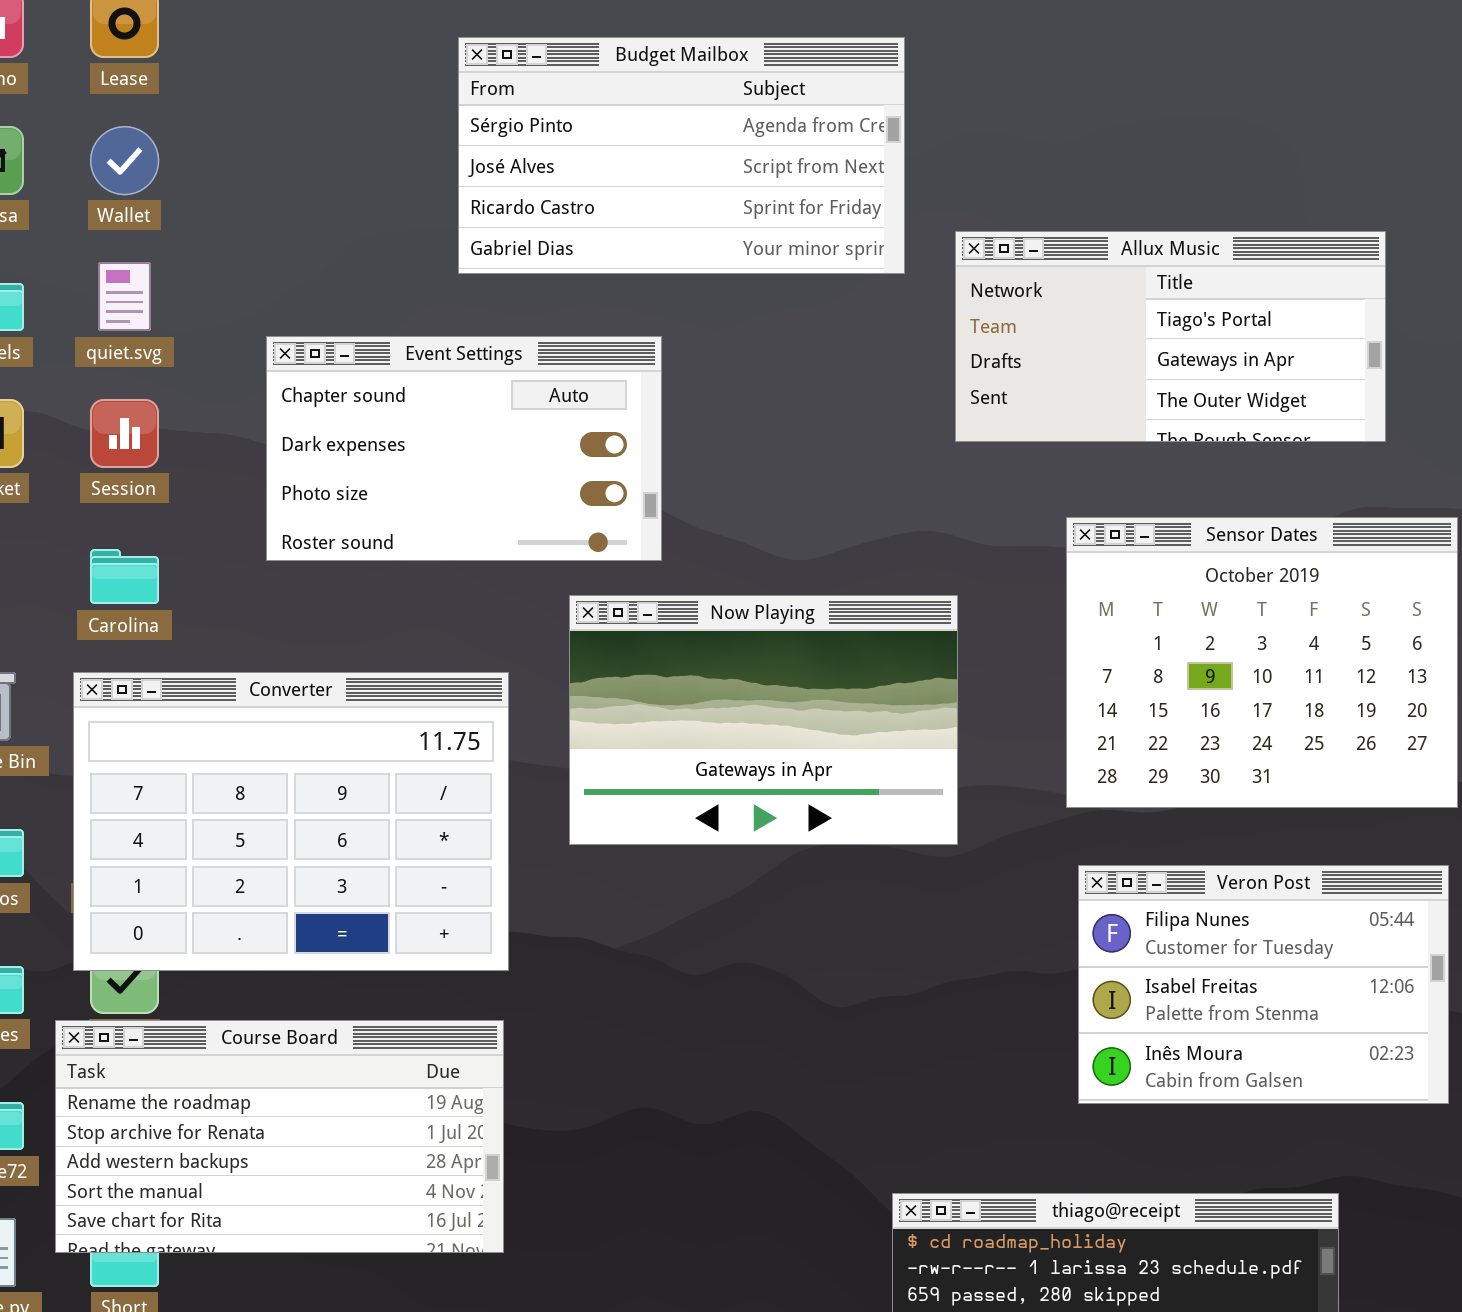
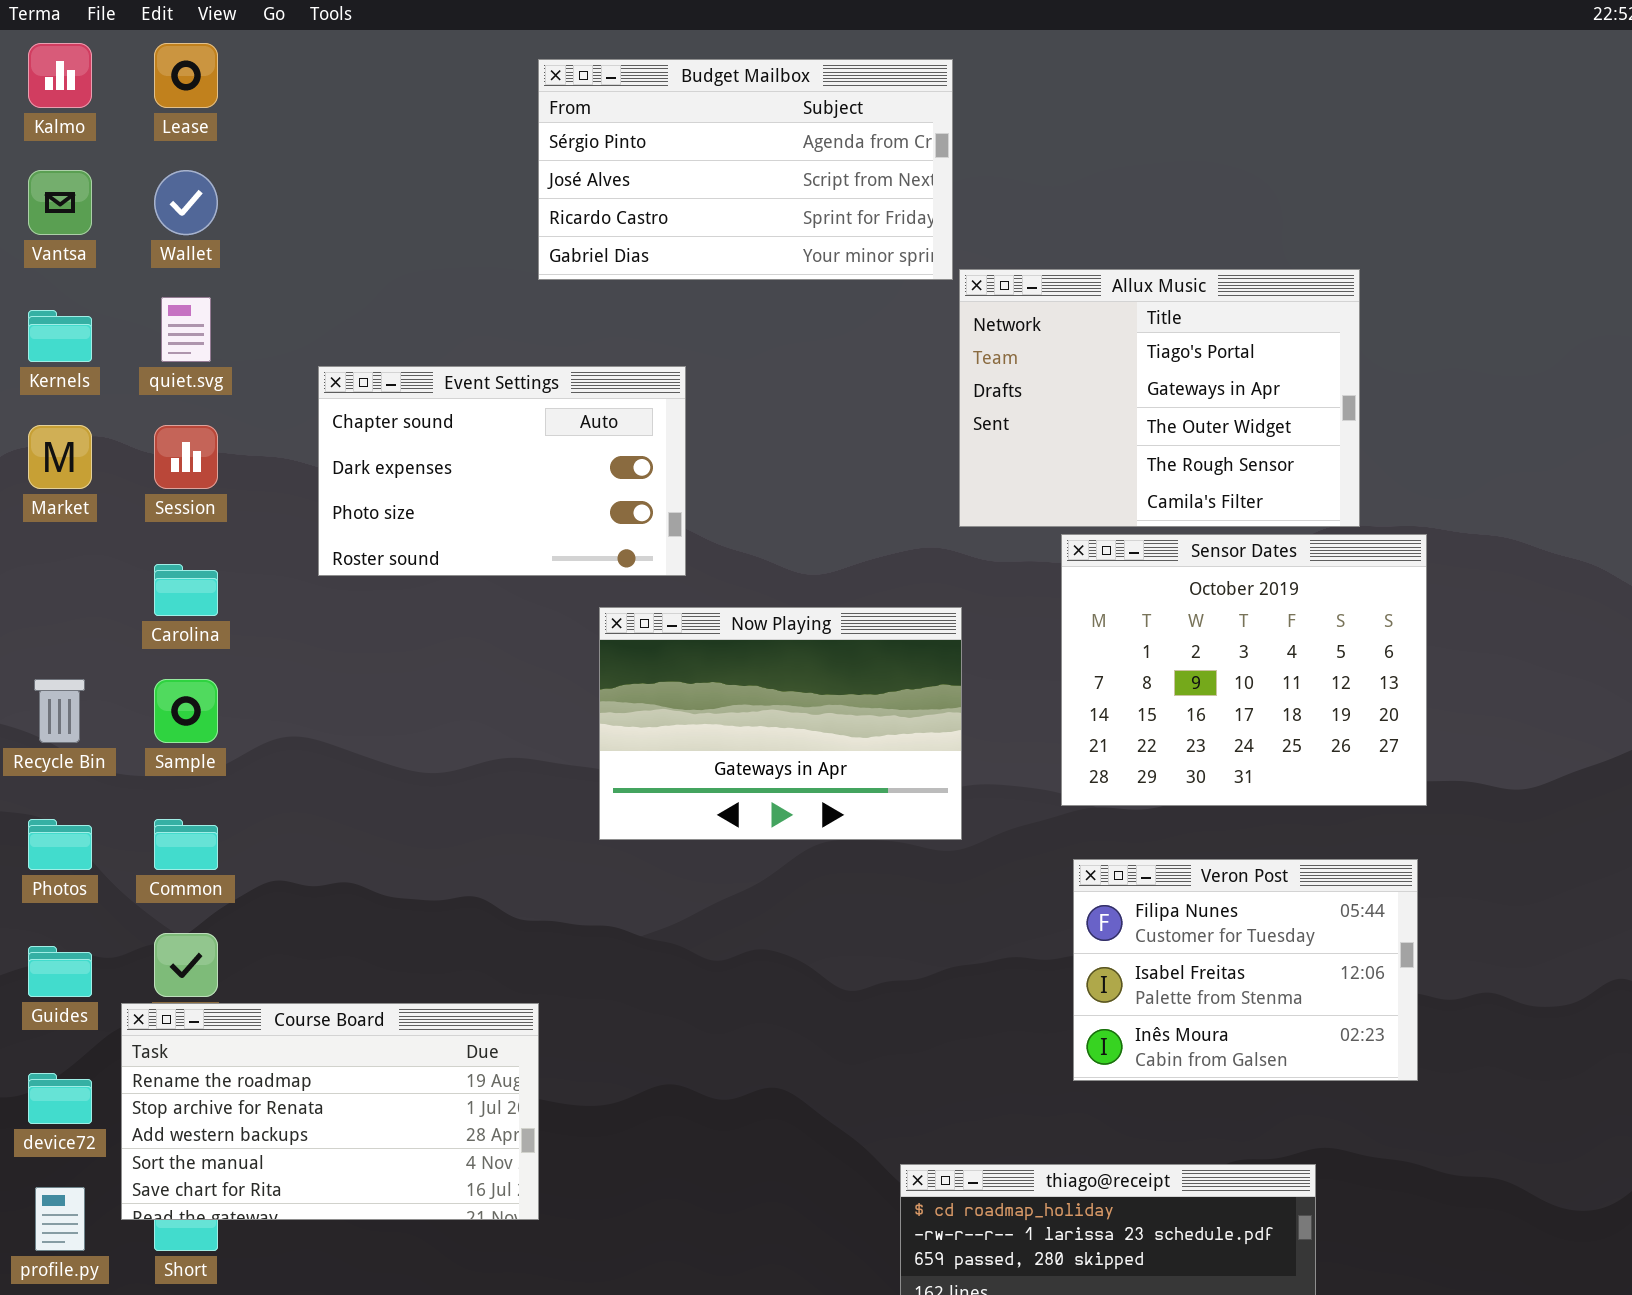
Budget Mailbox: [458,37,905,274] -> [538,59,953,280], moved
Allux Music: [955,231,1386,442] -> [959,269,1360,527], resized
Converter: [73,672,509,971] -> none, closed

